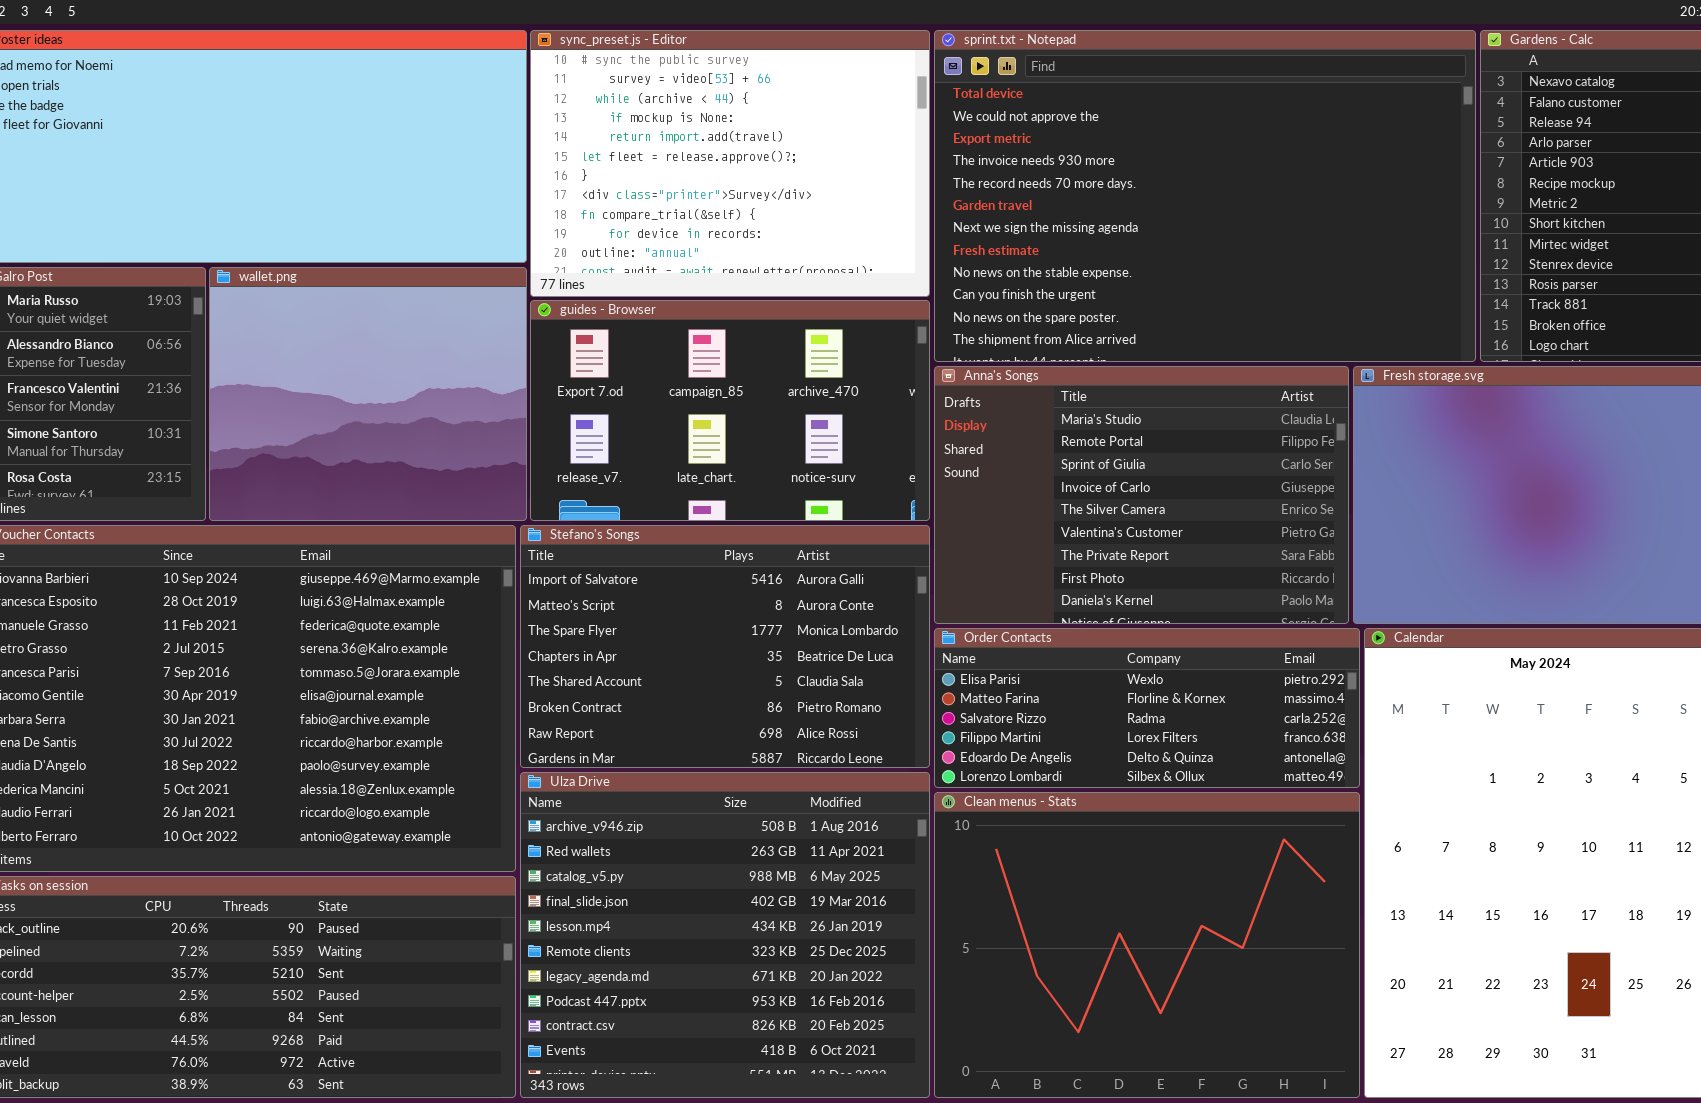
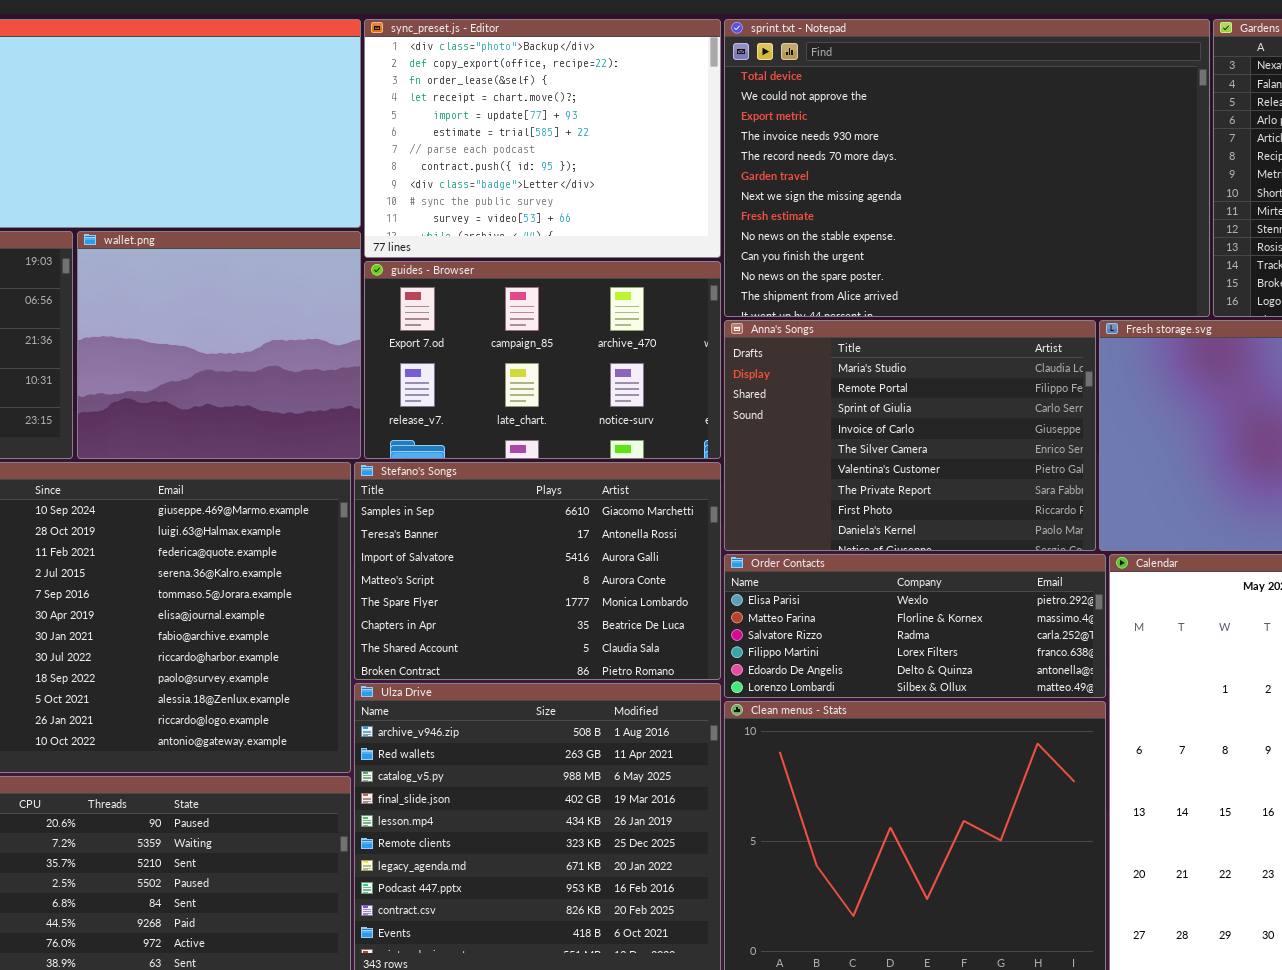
sync_preset.js - Editor: [530,30,930,297] -> [364,19,721,258], scrolled up 9 rows
Stefano's Songs: [520,525,930,768] -> [354,462,721,680], scrolled up 2 rows

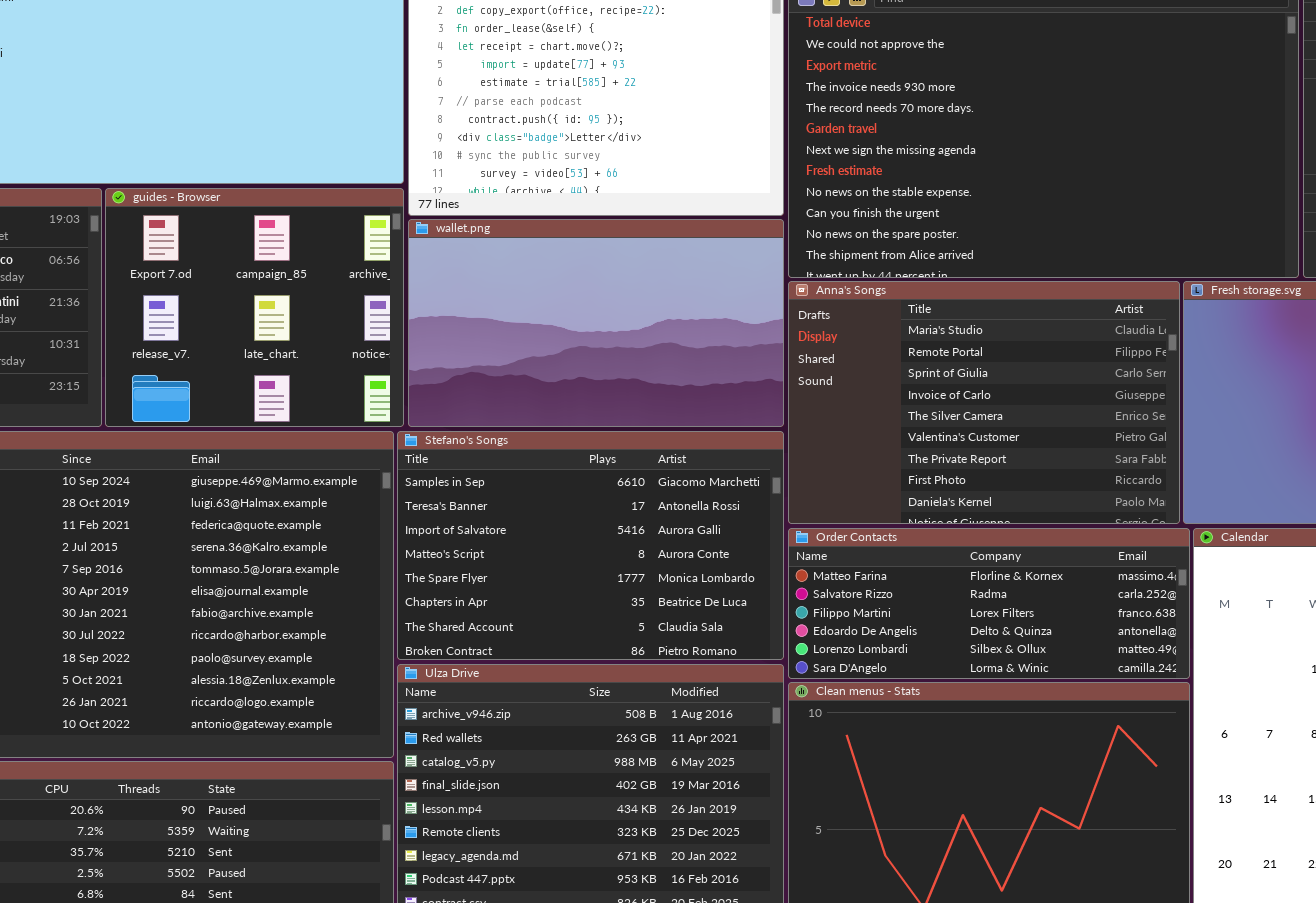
wallet.png: [77,231,361,459] -> [408,219,784,427], moved, resized
guides - Browser: [364,261,721,459] -> [105,188,404,427], moved, resized
Order Contacts: [724,554,1106,698] -> [788,528,1190,679], scrolled down 1 row

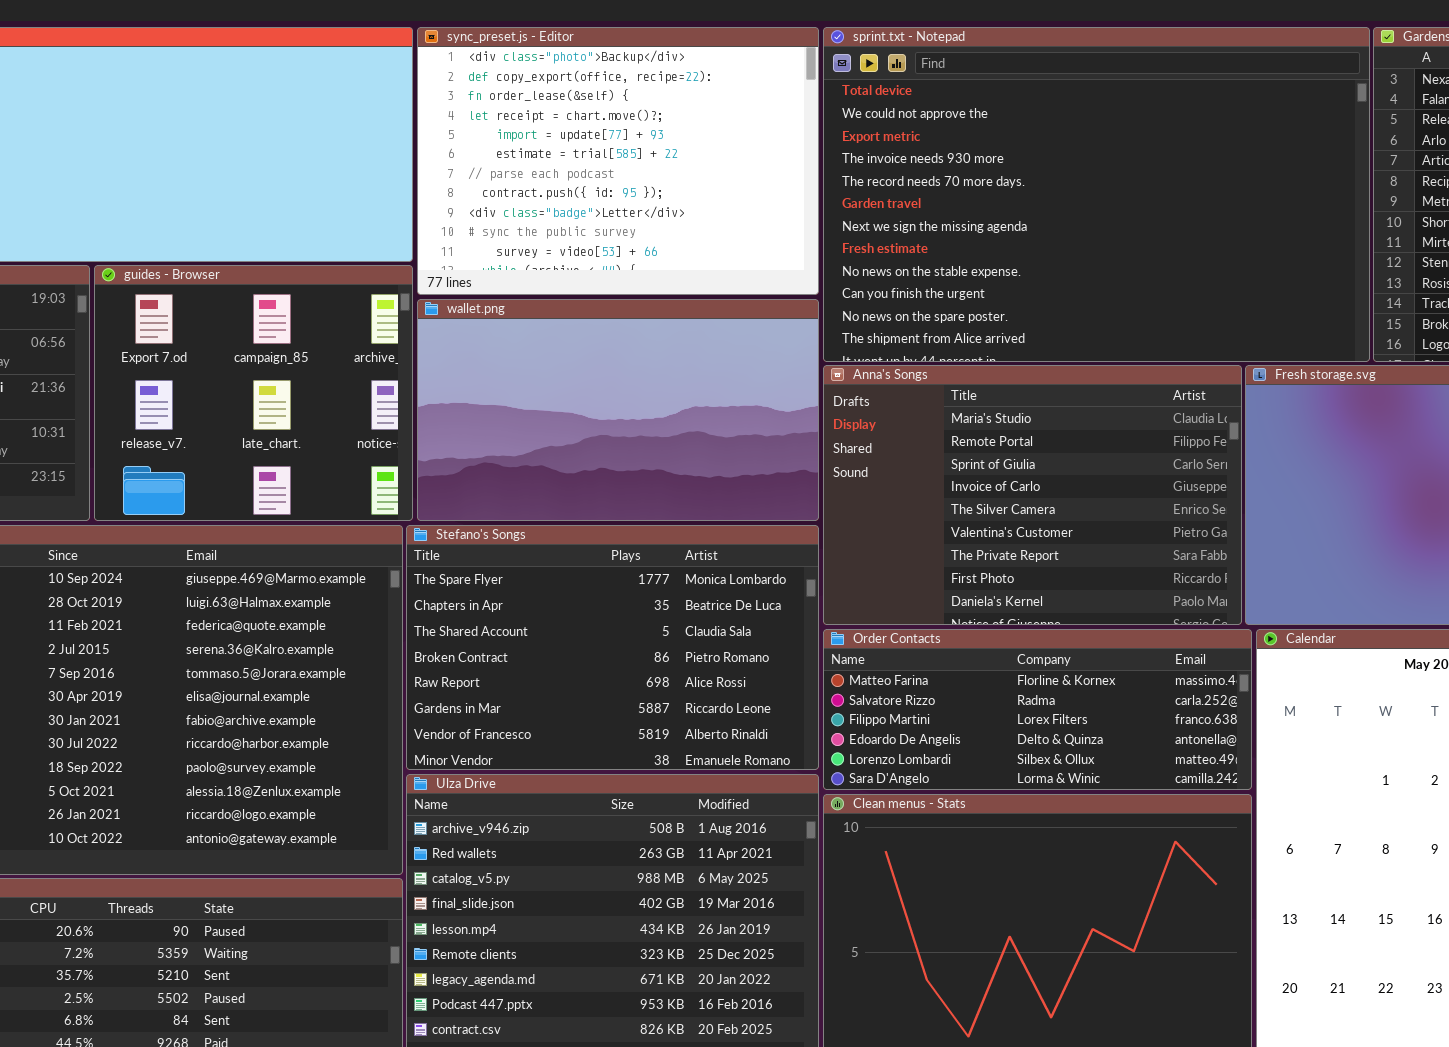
Stefano's Songs: [397,431,784,660] -> [406,525,819,770], scrolled down 4 rows

